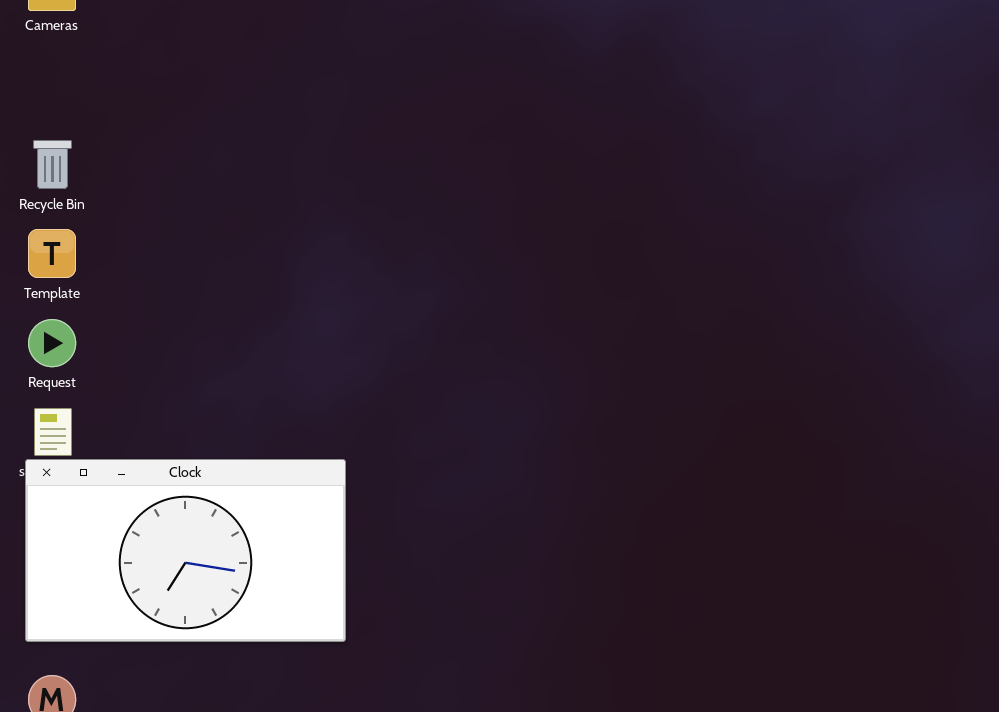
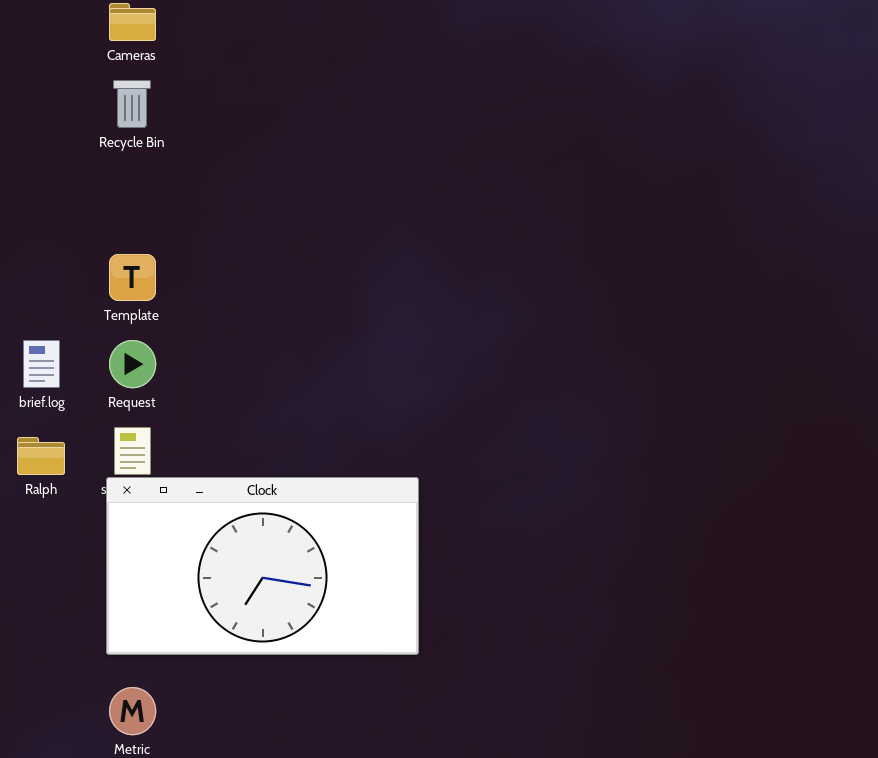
Recycle Bin: [33,140,72,189] -> [113,80,151,128], moved

